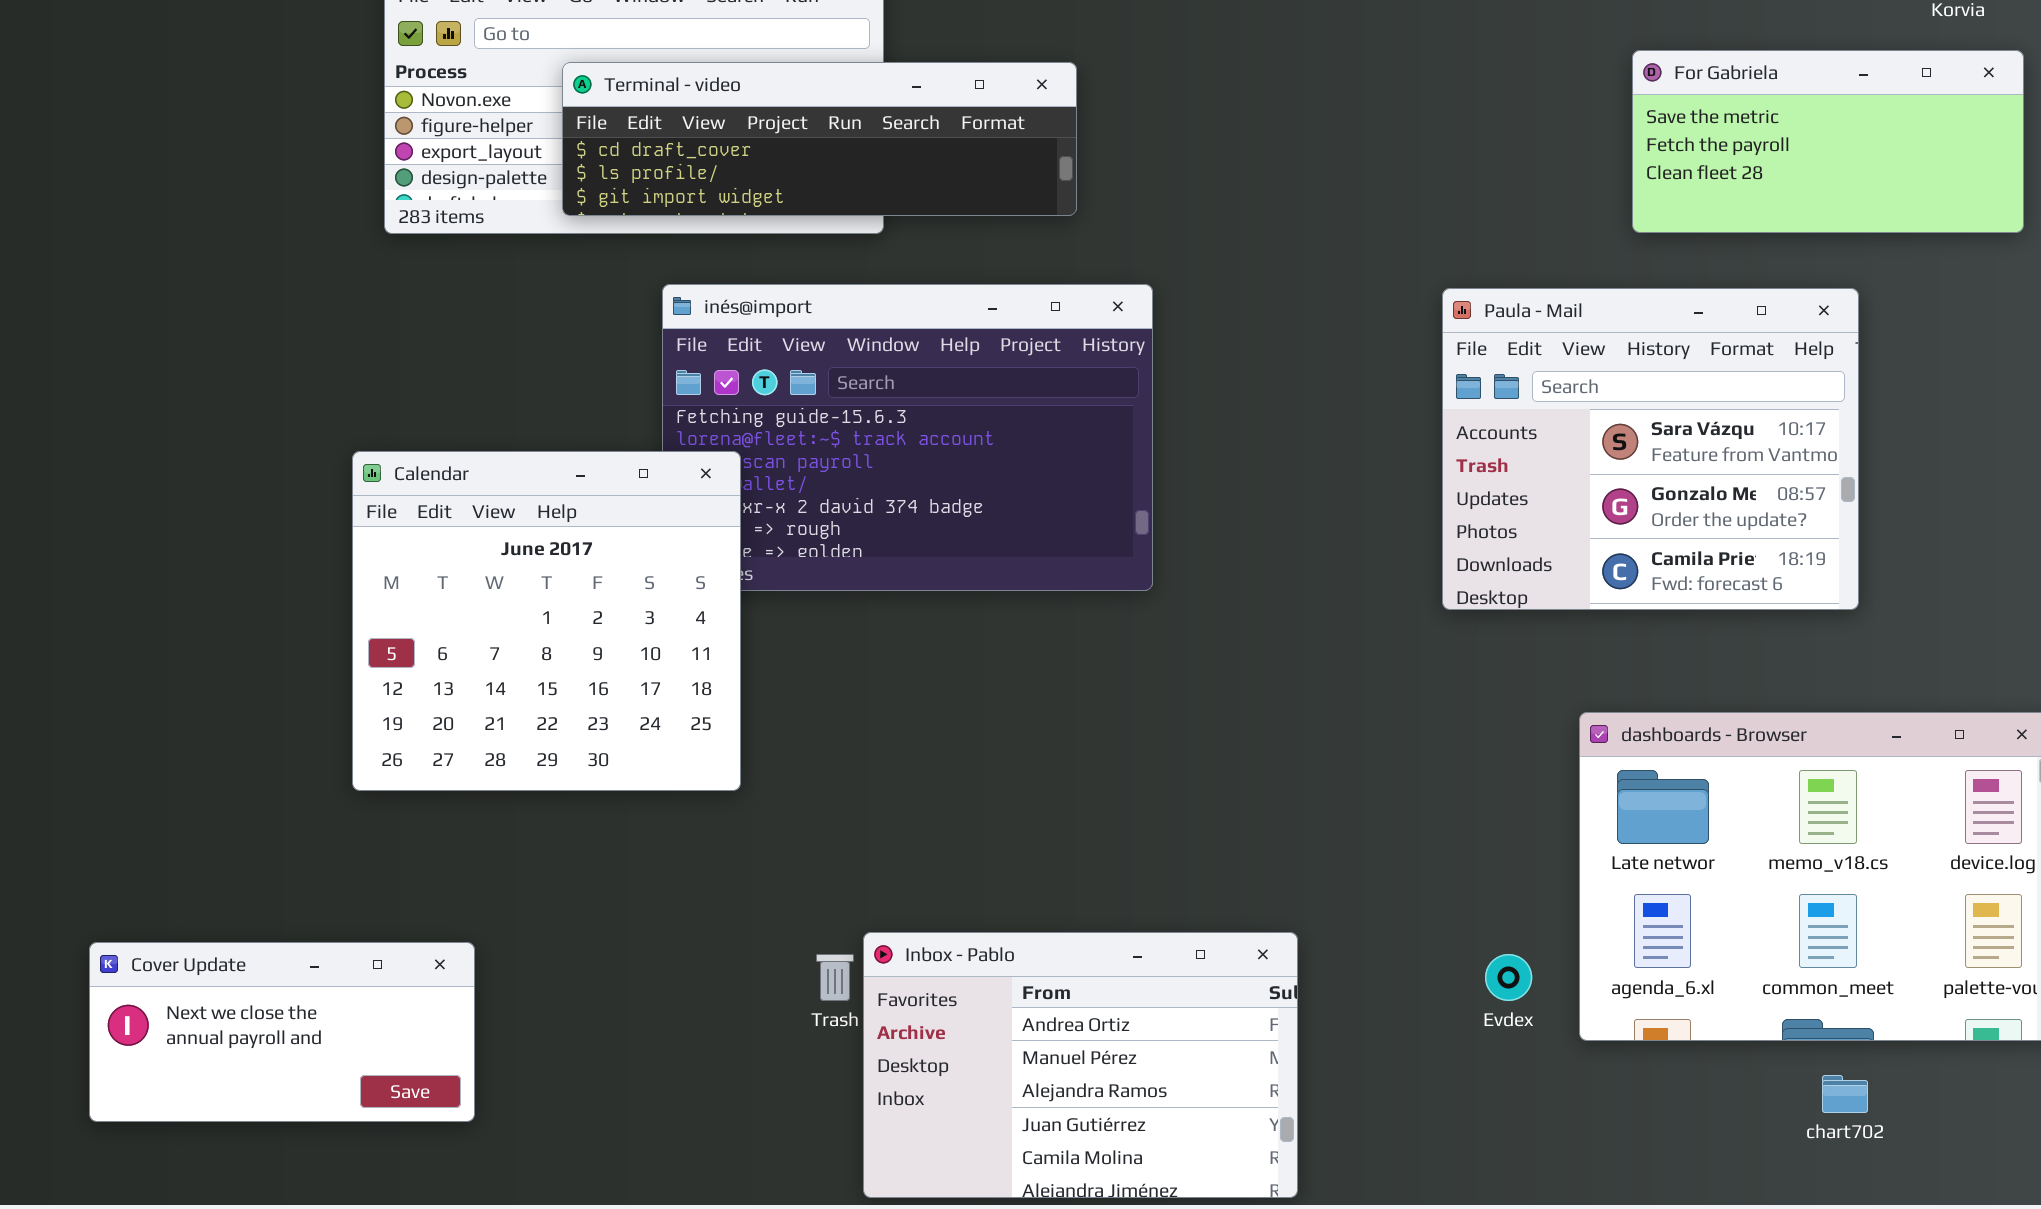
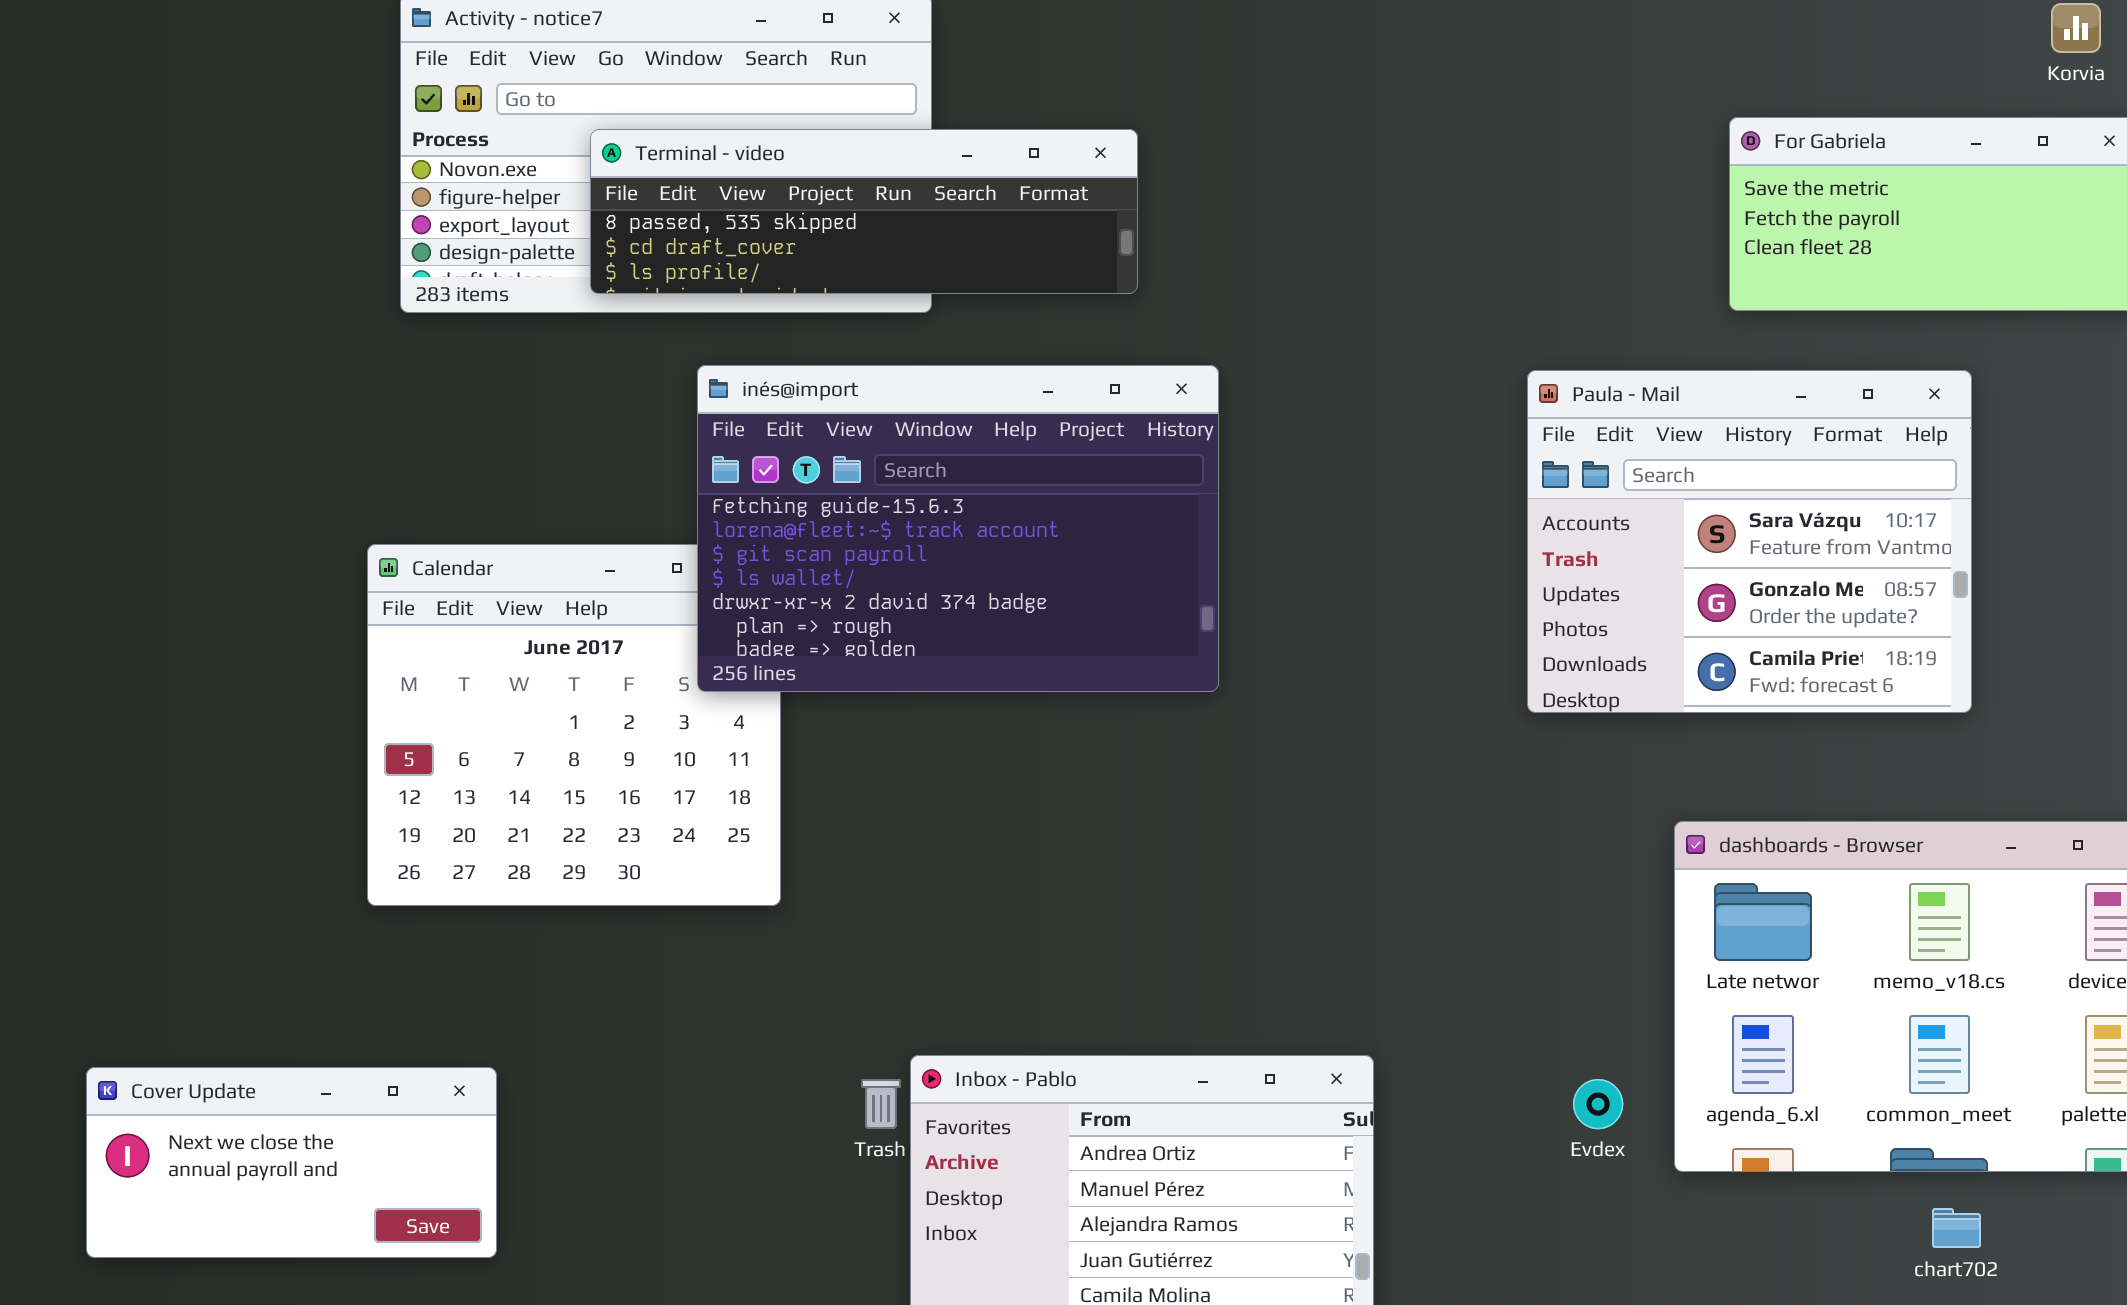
Terminal - video: [562,62,1077,216] -> [590,129,1138,294], scrolled up 1 row
inés@import: [662,284,1153,591] -> [697,365,1219,692], raised

